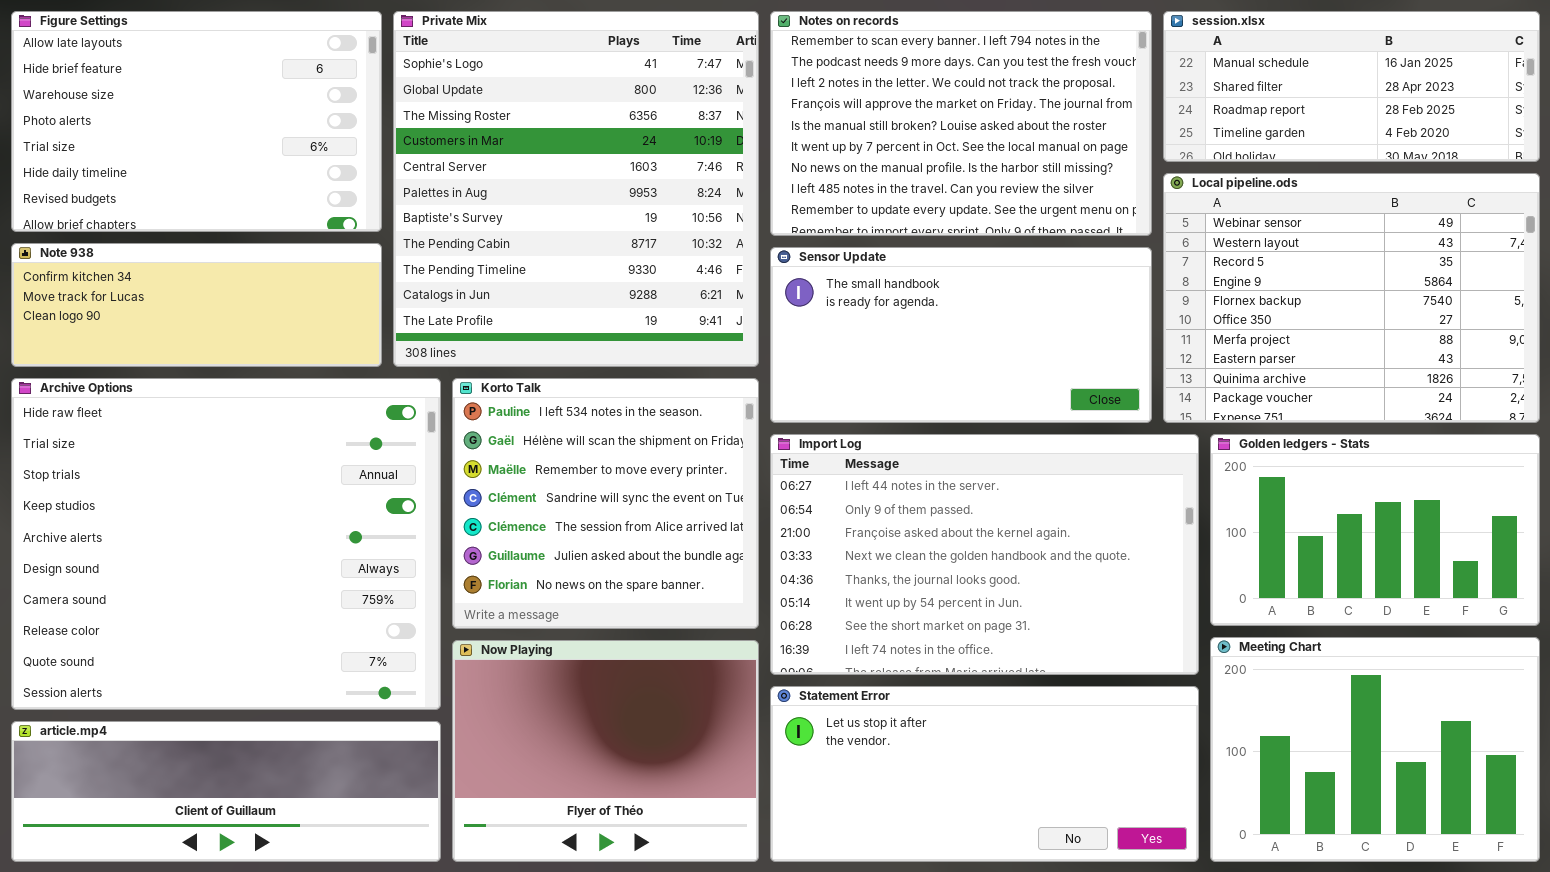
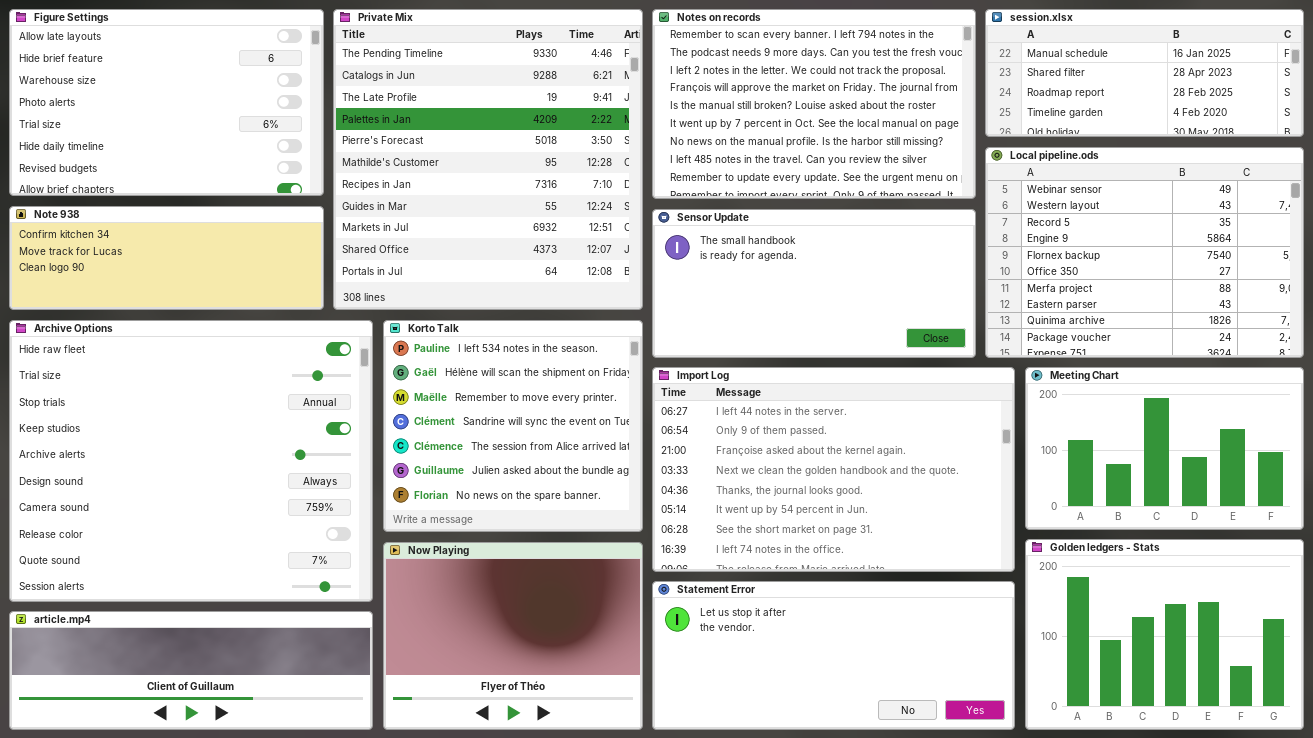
Private Mix: [393,11,759,367] -> [333,9,643,310], scrolled down 8 rows
Golden ledgers - Stats: [1210,434,1540,626] -> [1025,539,1304,730], moved, resized
Meeting Chart: [1210,637,1540,862] -> [1025,367,1304,530], moved, resized

